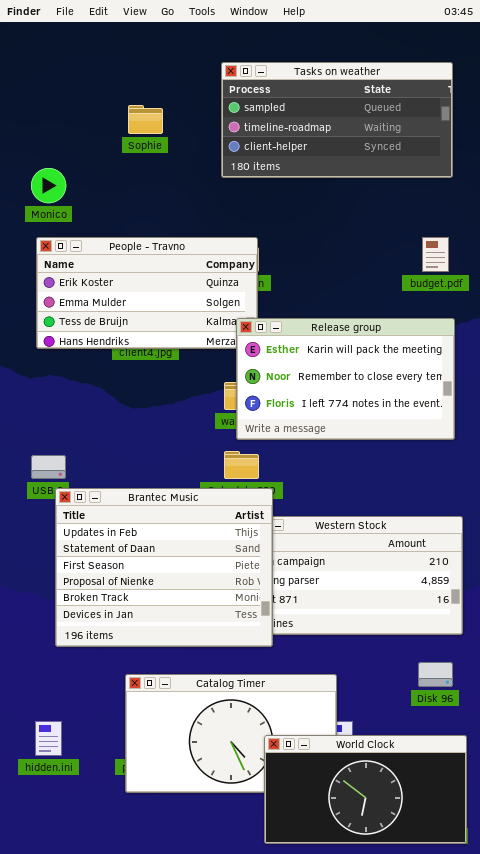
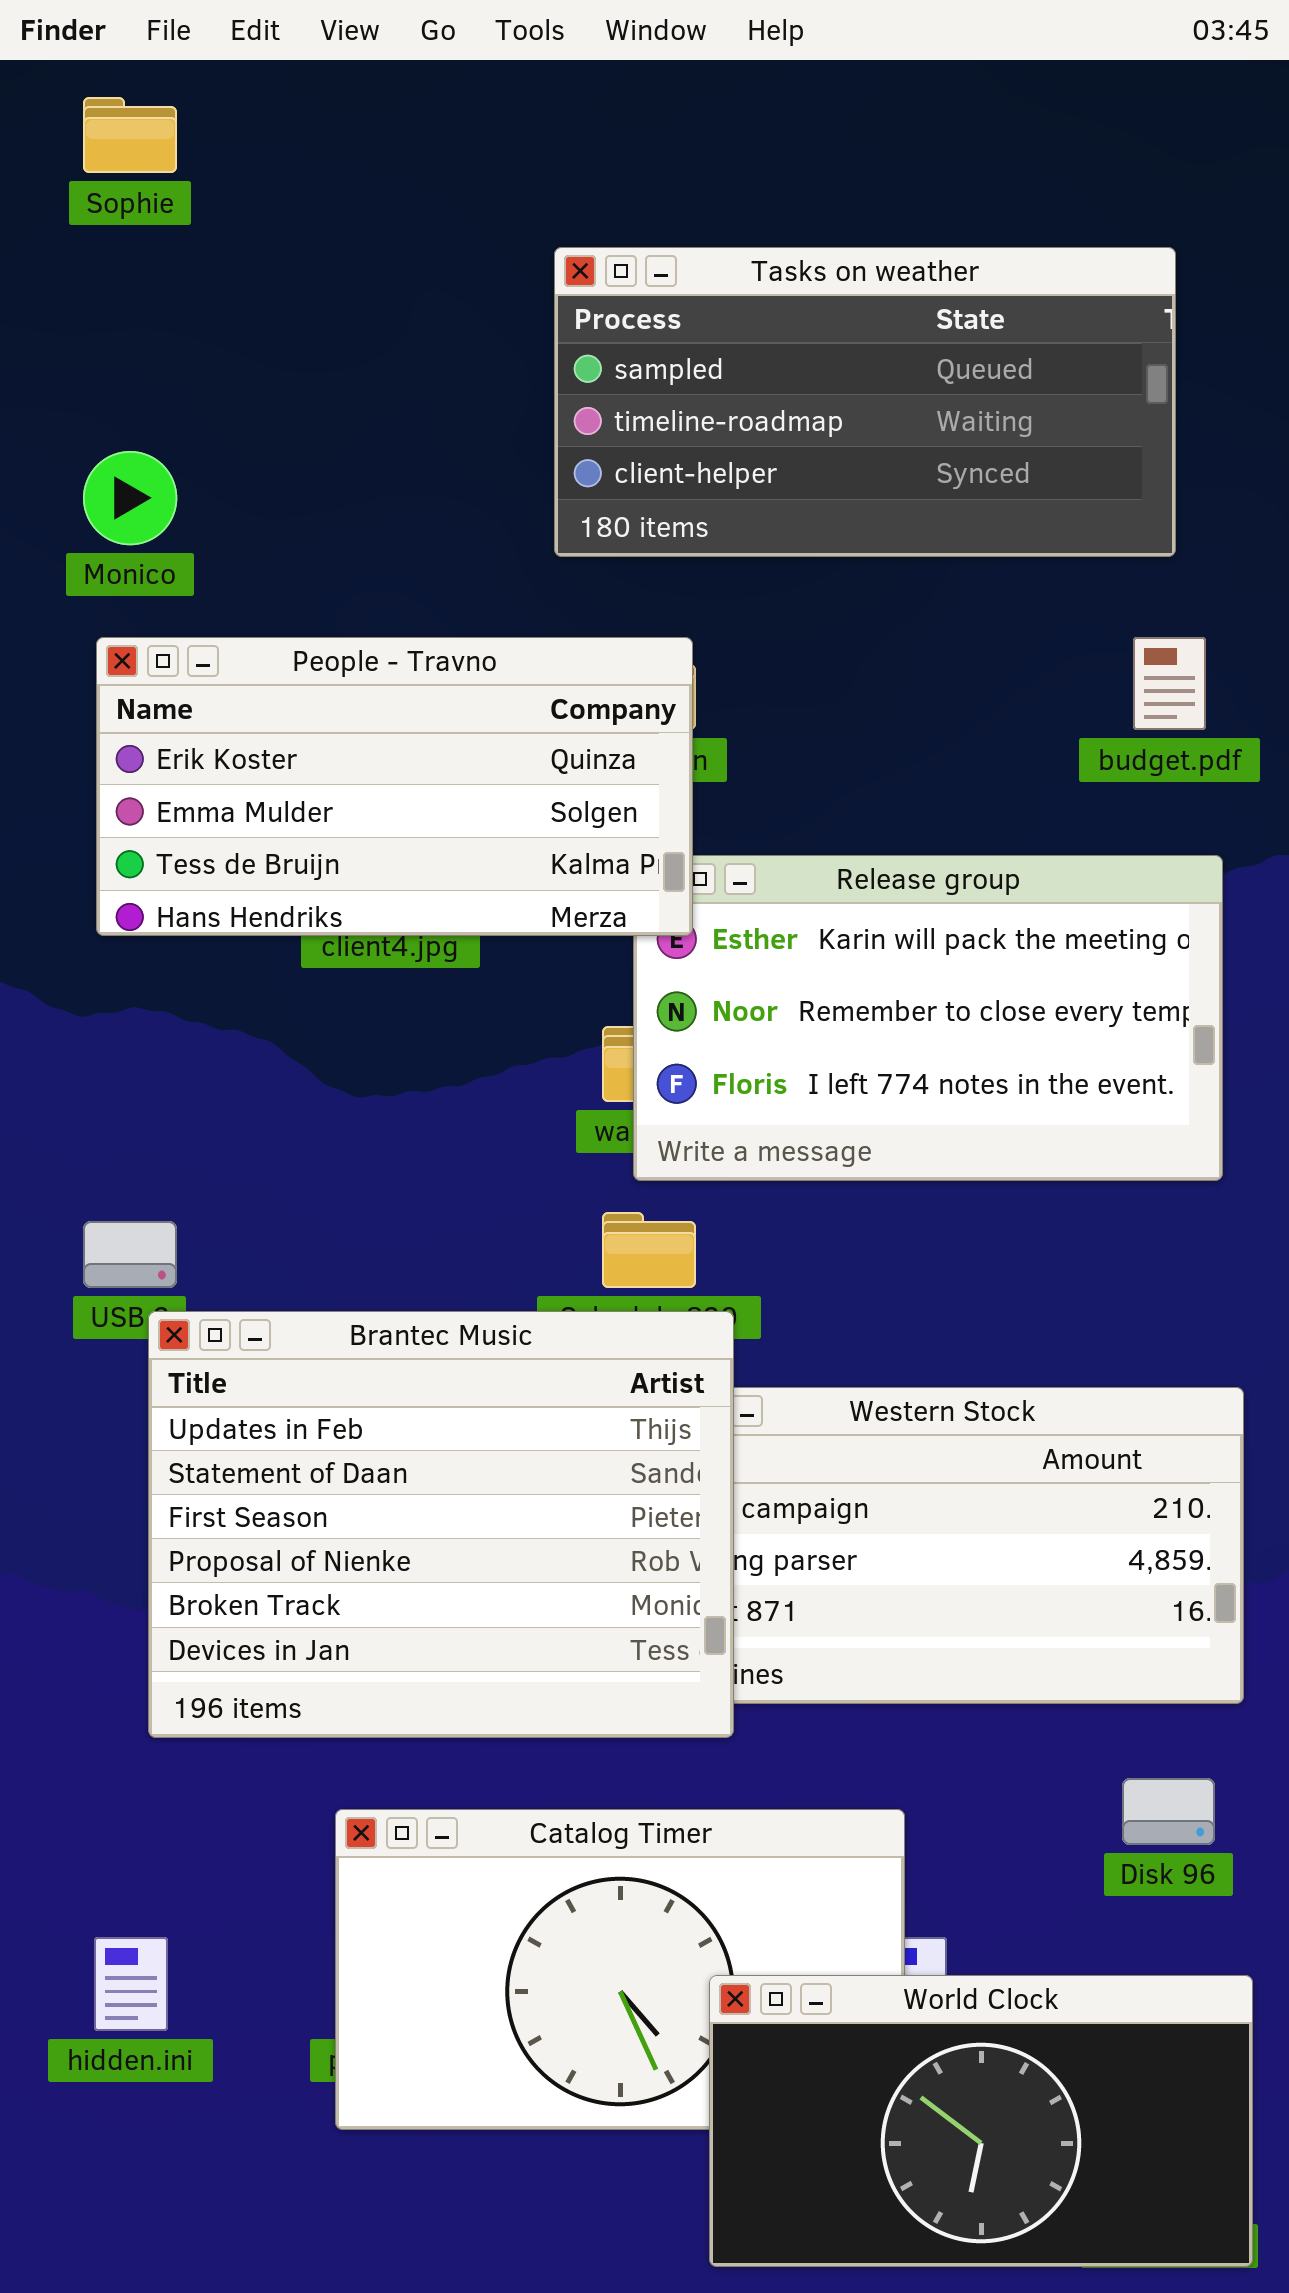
Tasks on weather: [221,62,453,178] -> [554,247,1176,557], moved
Sophie: [128,105,163,134] -> [83,97,177,173], moved
People - Travno: [36,237,258,349] -> [96,637,693,936], raised

